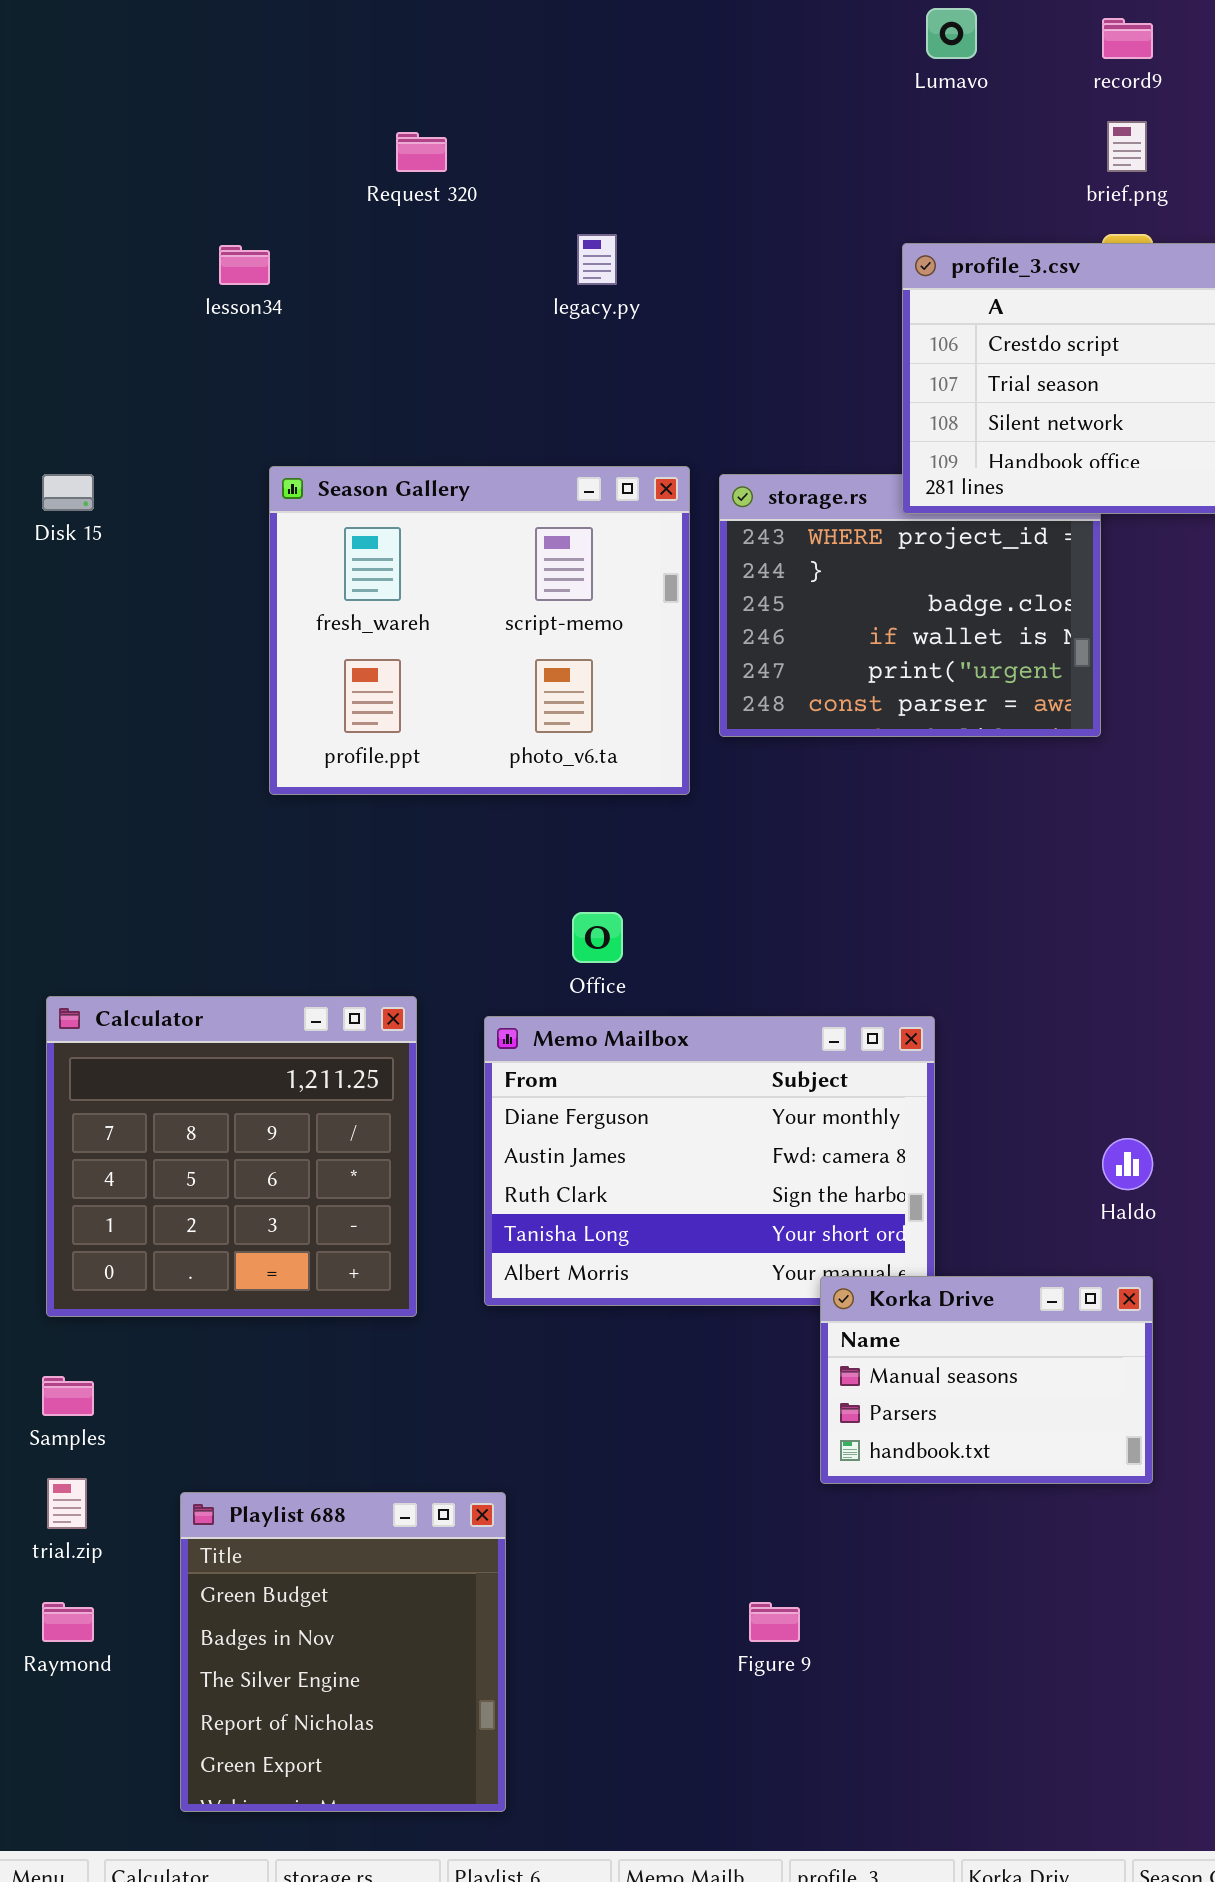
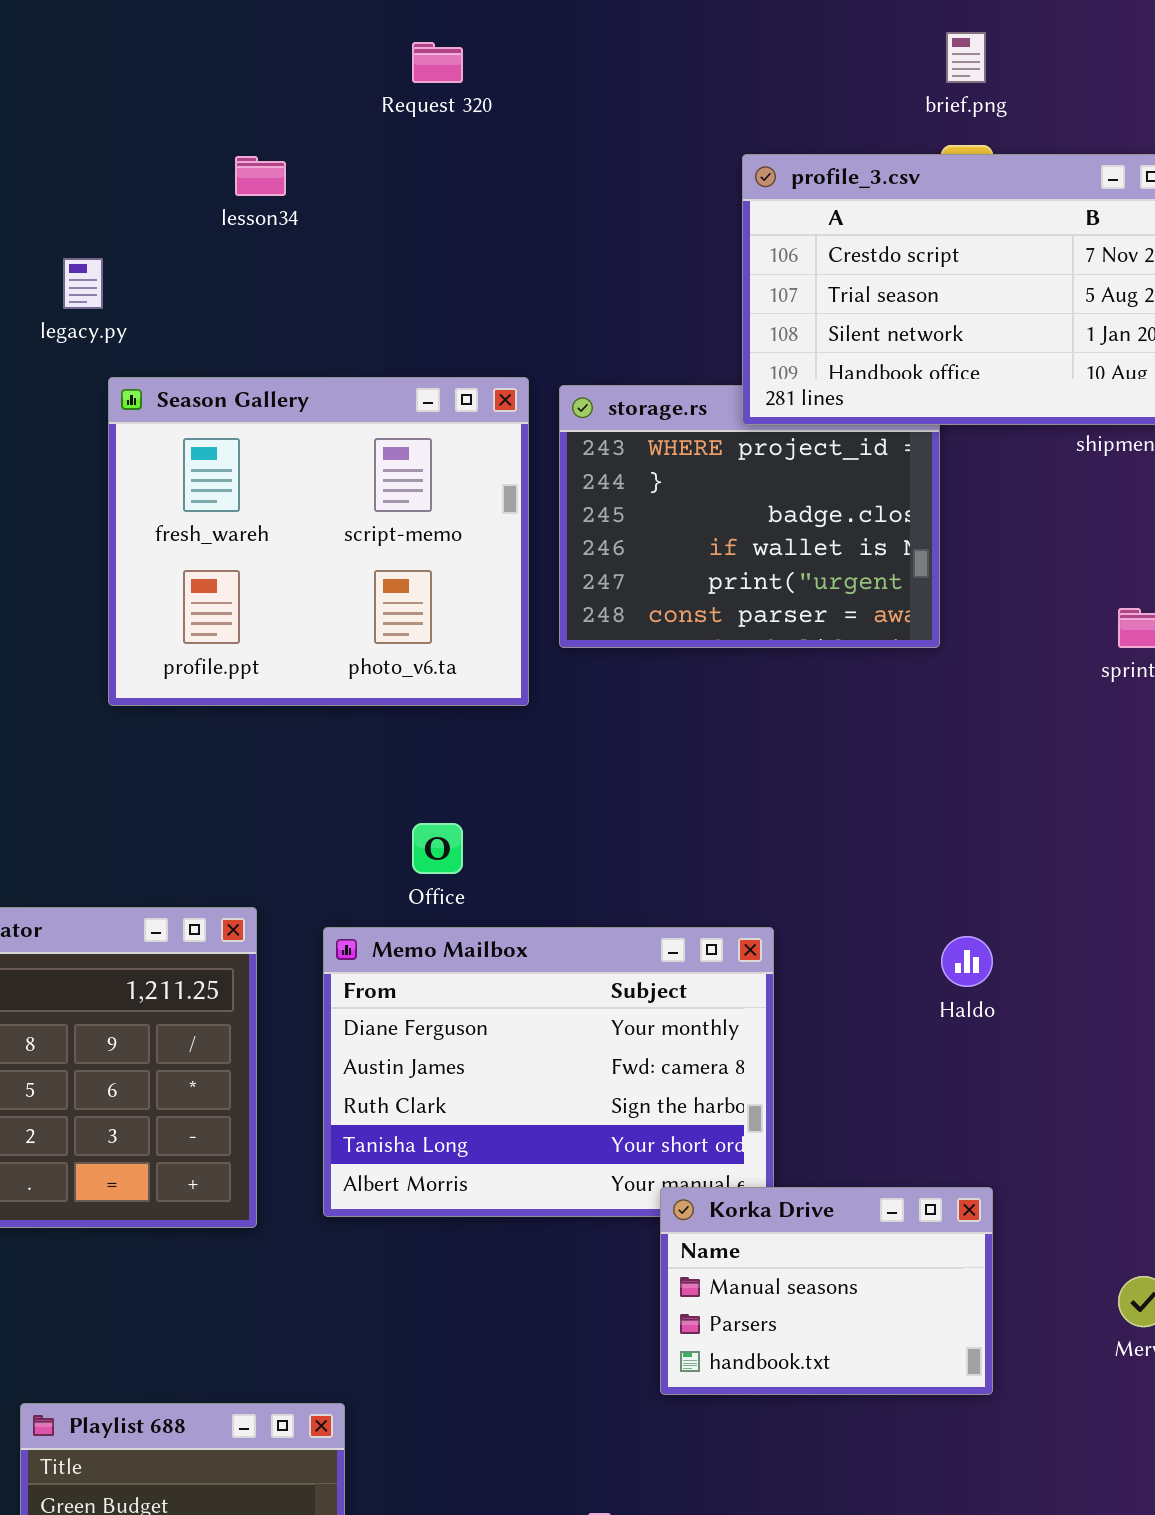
Request 320: [396,132,447,172] -> [412,42,463,83], moved
legacy.py: [577,234,617,285] -> [63,258,103,309], moved
lesson34: [219,245,270,285] -> [235,156,286,196], moved
Haldo: [1102,1138,1153,1190] -> [941,936,993,987], moved

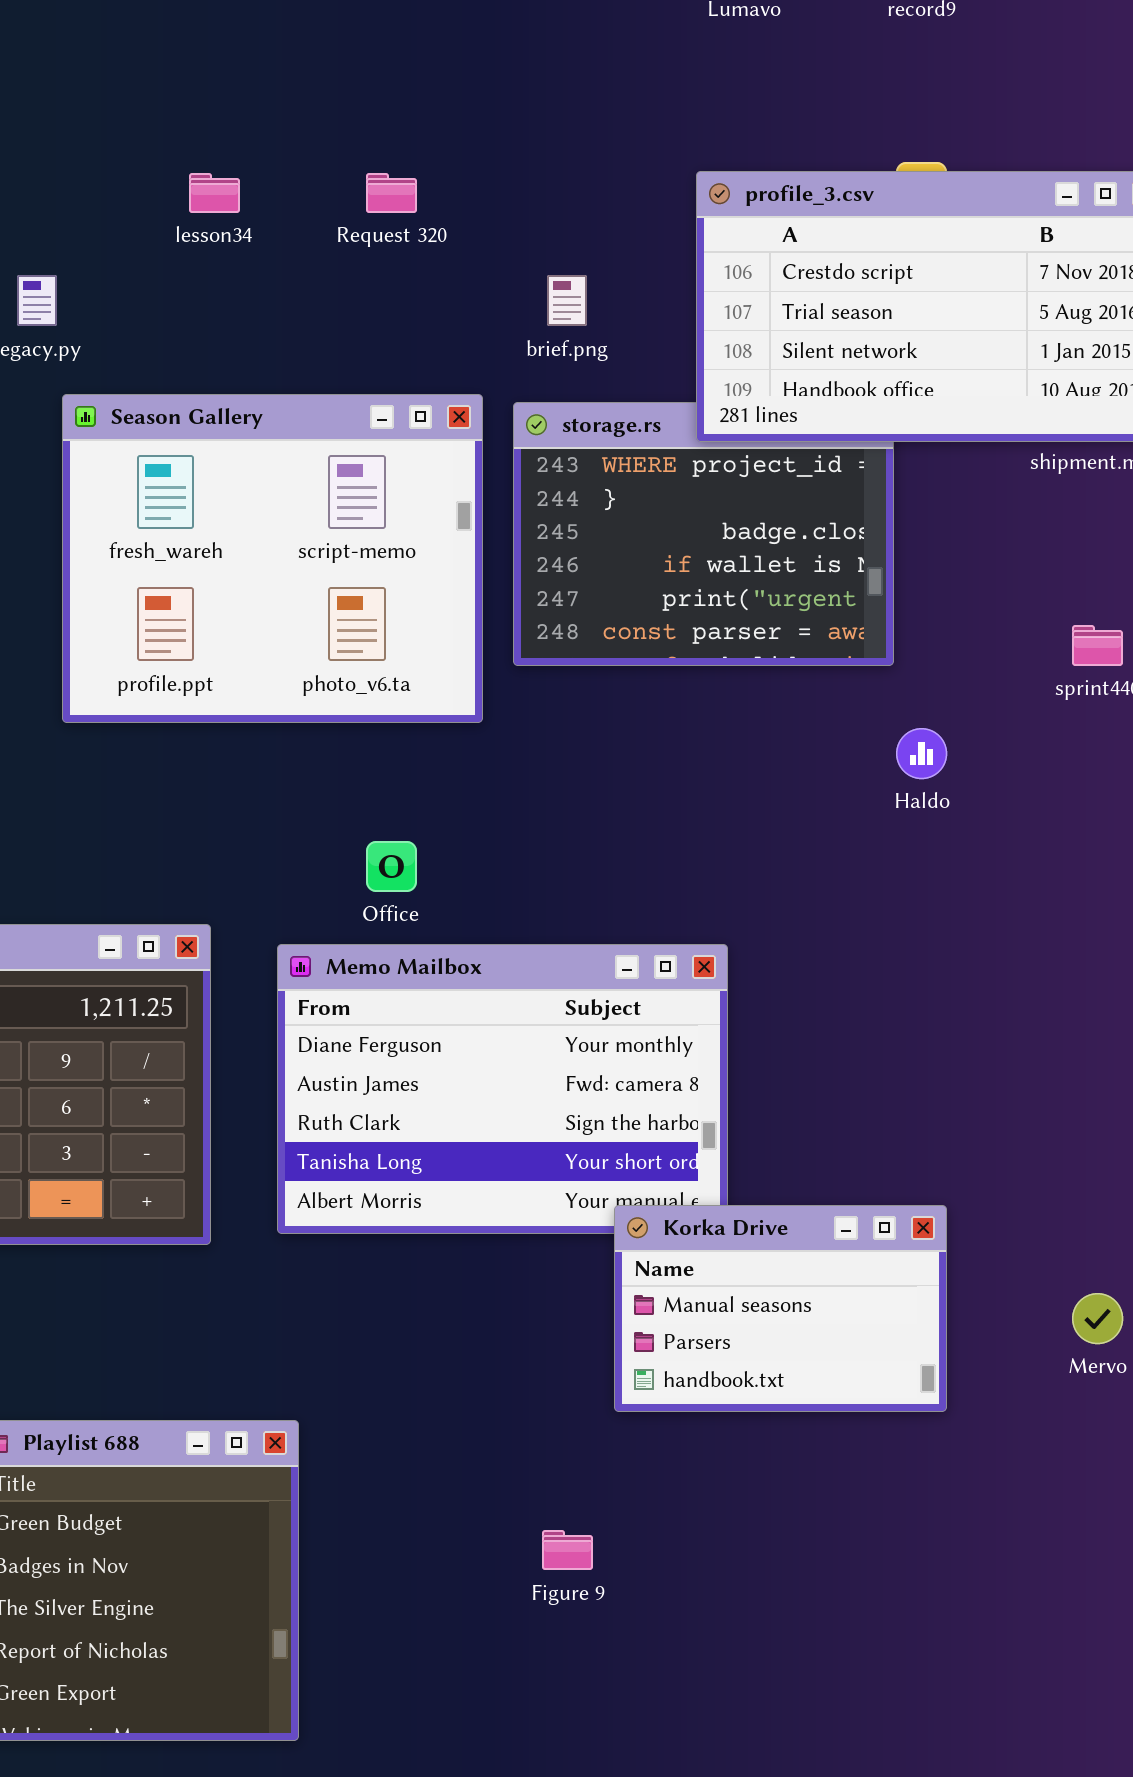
brief.png: [946,32,986,83] -> [547,275,587,326], moved
Request 320: [412,42,463,83] -> [366,173,417,213], moved
Haldo: [941,936,993,987] -> [896,728,947,779], moved

